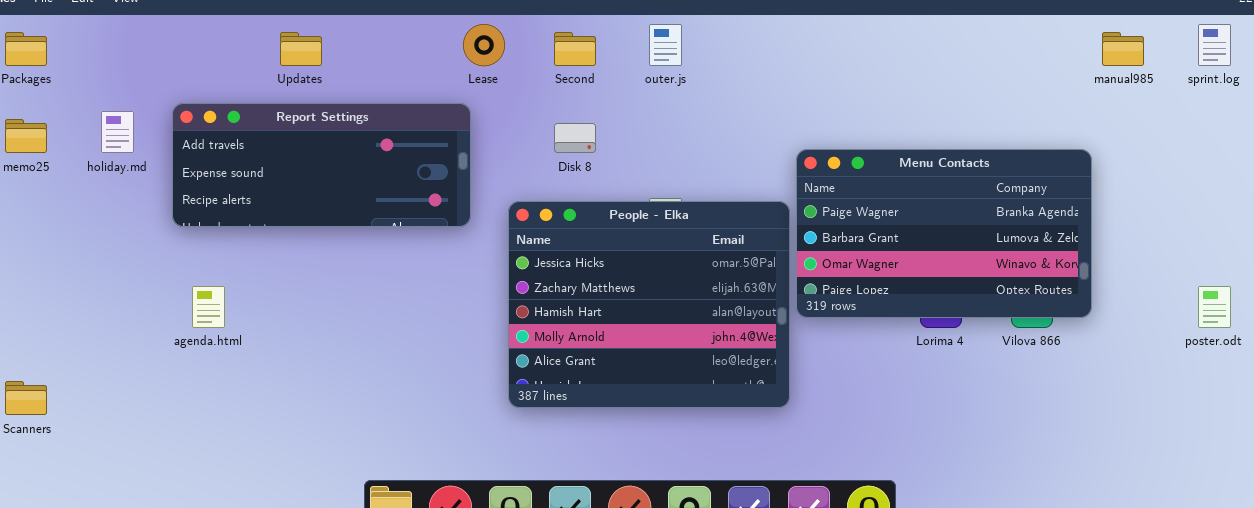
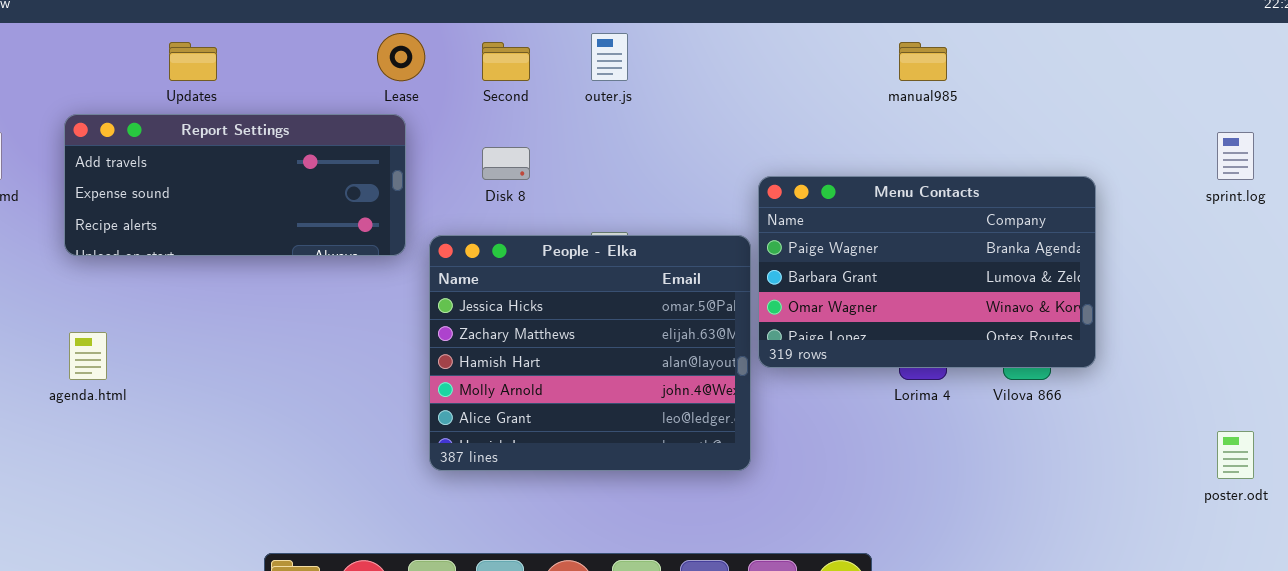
sprint.log: [1198,24,1231,66] -> [1217,132,1254,180], moved
manual985: [1102,32,1144,66] -> [899,42,947,81], moved
Report Settings: [172,103,471,227] -> [64,114,406,256], moved
poster.odt: [1198,286,1231,328] -> [1217,431,1254,479], moved

